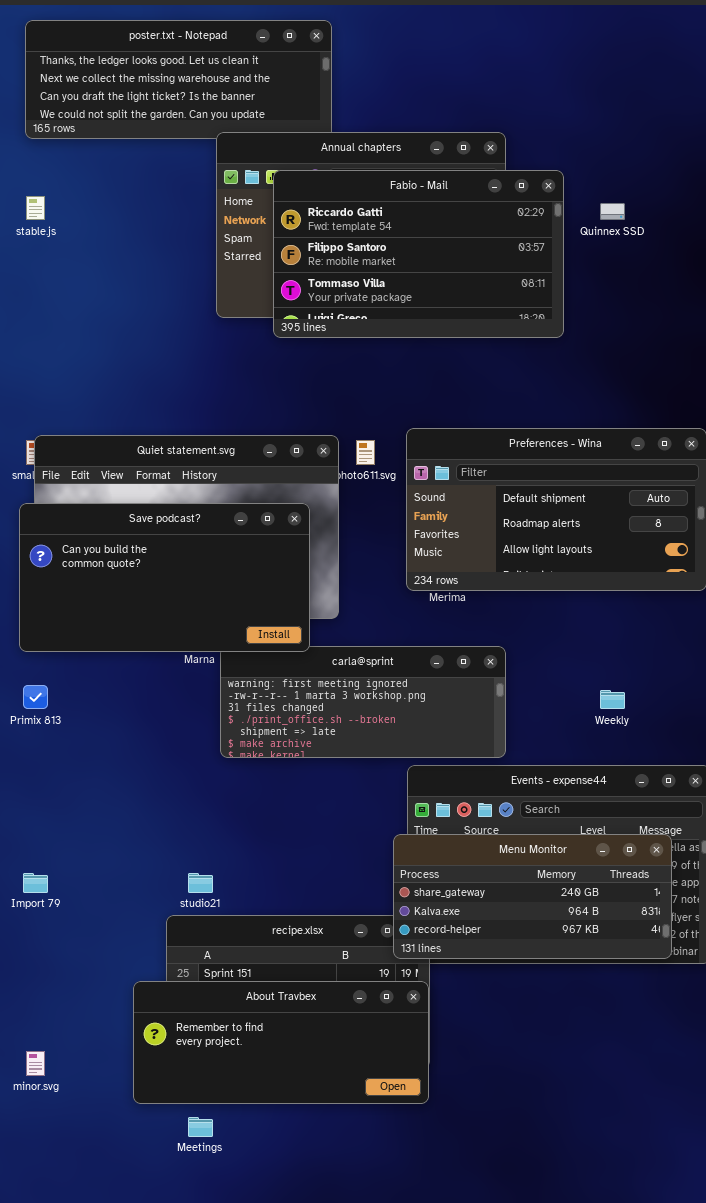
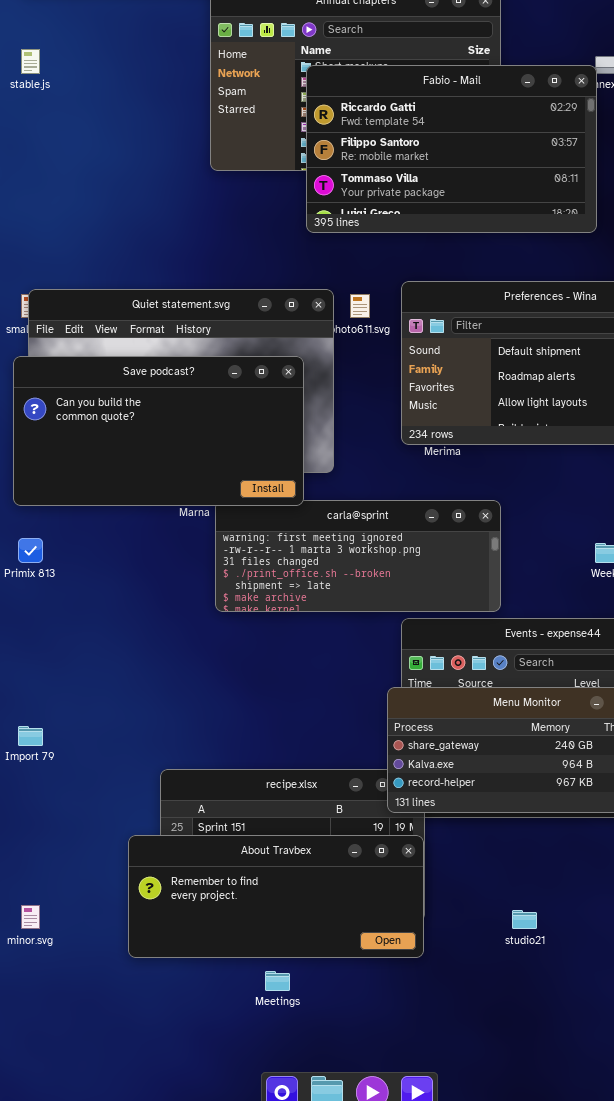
Fabio - Mail: [273,170,564,338] -> [306,65,597,233], moved
studio21: [188,873,213,893] -> [512,910,537,929], moved
Meetings: [188,1117,213,1137] -> [265,971,290,991], moved

